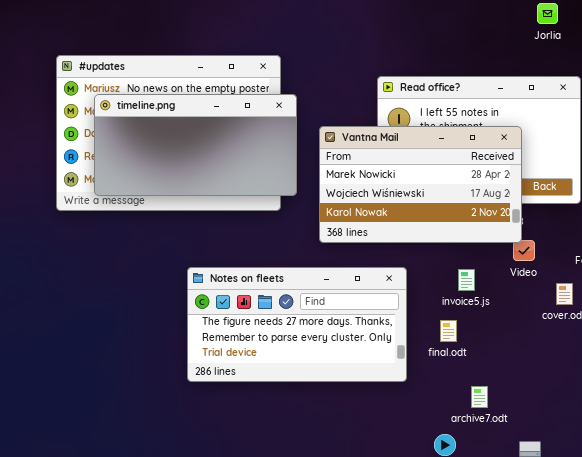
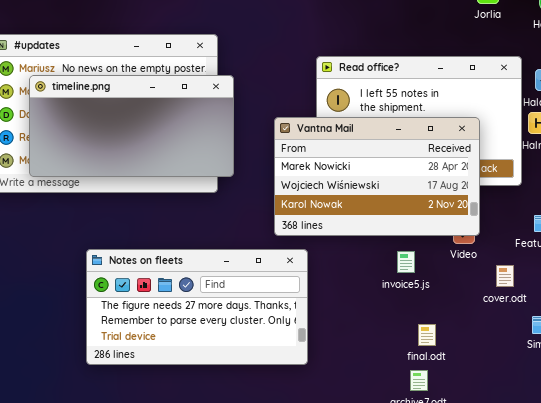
Vantna Mail: [319,126,522,243] -> [274,117,480,236], moved
Notes on fleets: [187,267,407,382] -> [86,249,308,365], moved
final.odt: [440,320,457,342] -> [418,324,436,346], moved

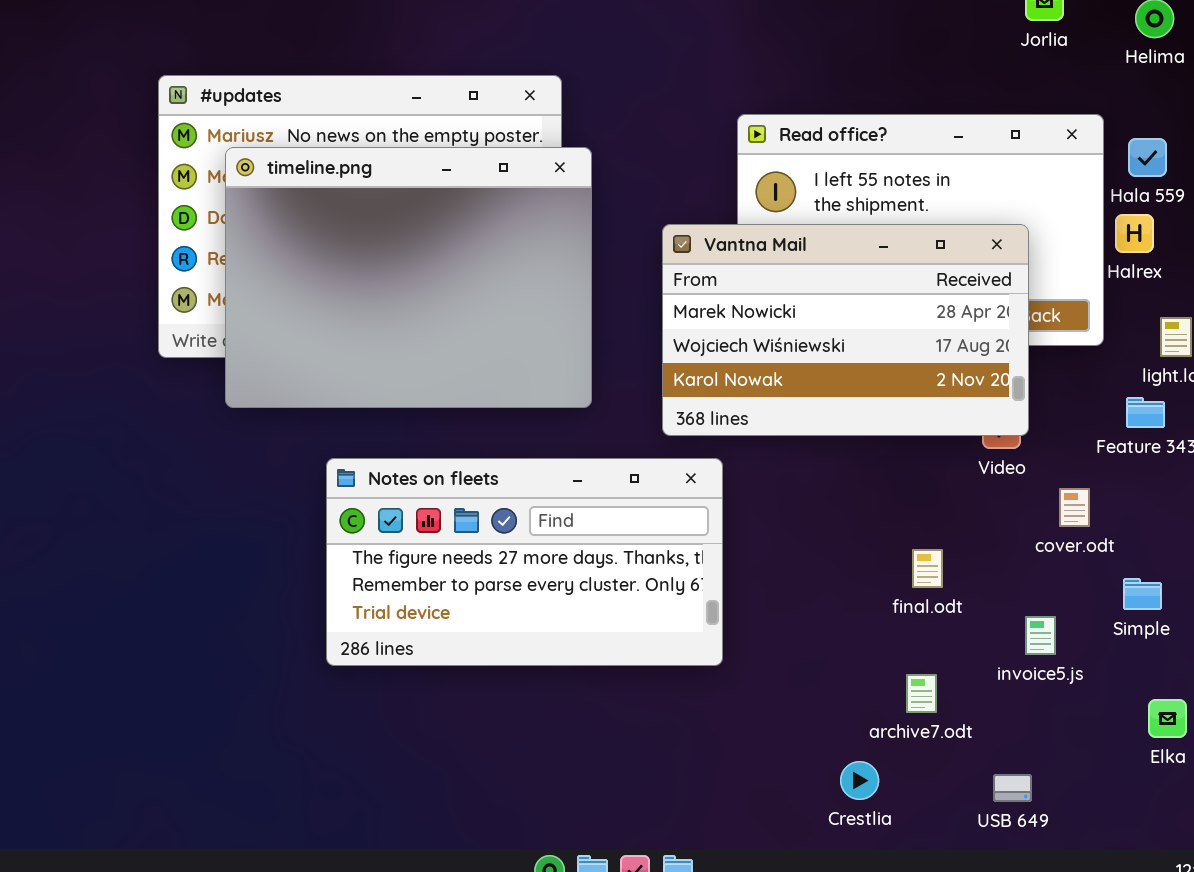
timeline.png: [29,75,234,177] -> [225,147,592,408], resized
invoice5.js: [397,251,415,273] -> [1025,616,1056,655], moved
final.odt: [418,324,436,346] -> [912,549,943,588], moved

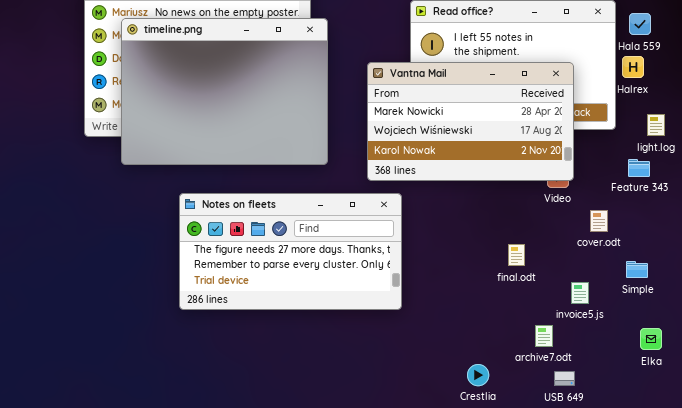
archive7.odt: [906,674,937,713] -> [535,325,553,347], moved

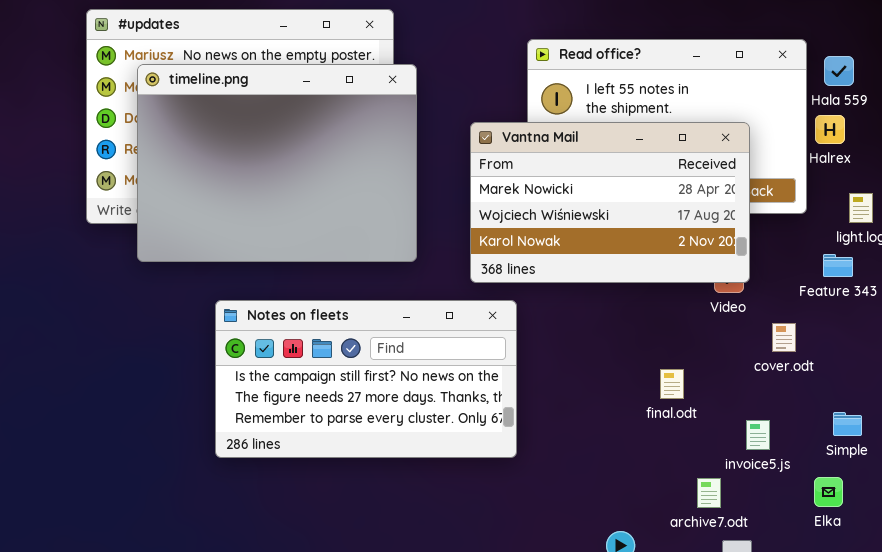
Notes on fleets: [179,193,402,310] -> [215,300,517,458], scrolled up 1 row
Simple: [626,261,648,278] -> [833,412,862,436], moved
Elka: [640,328,662,350] -> [814,477,843,507], moved

